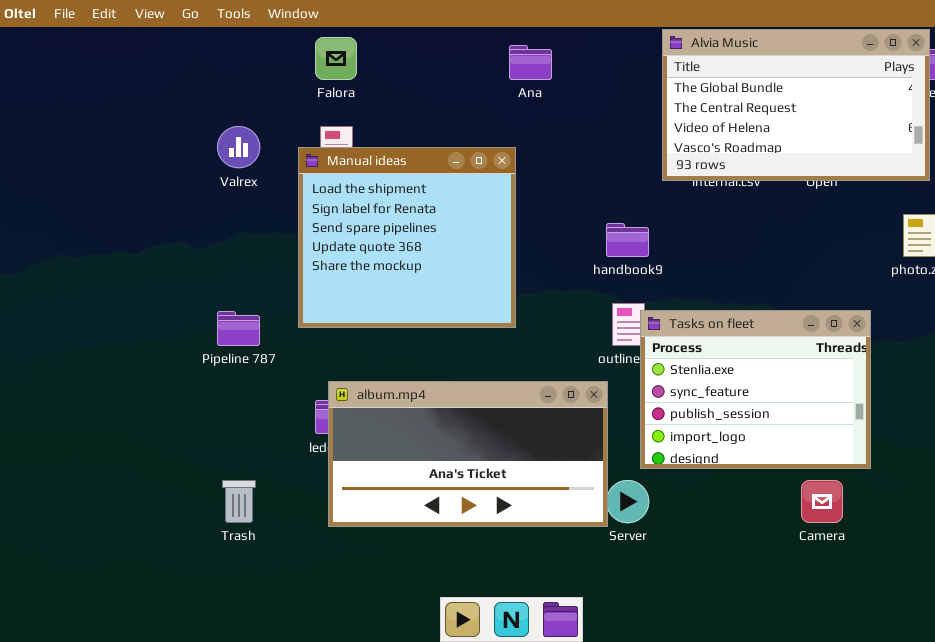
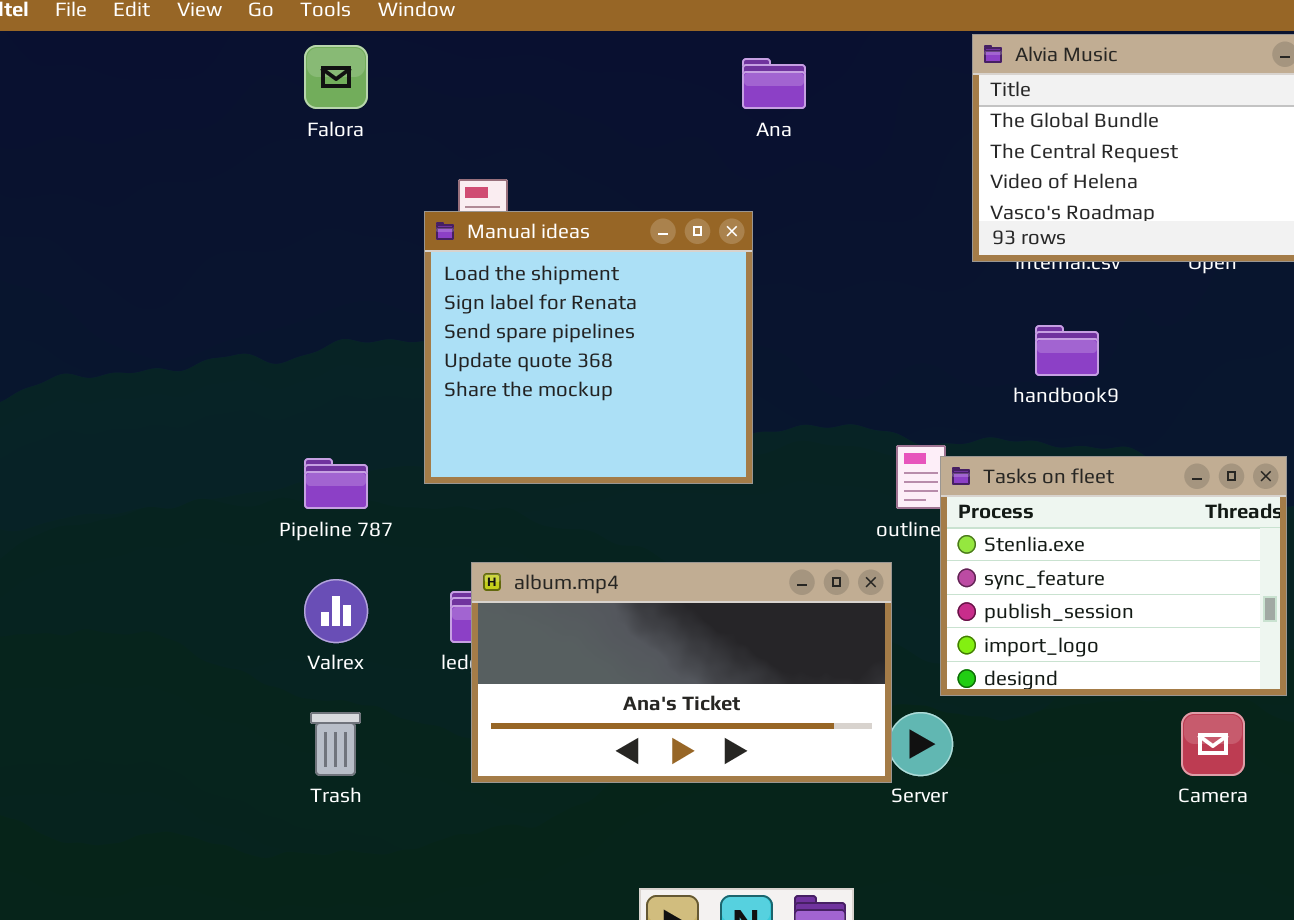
Falora: [315,37,357,80] -> [304,45,368,109], moved
Valrex: [217,126,260,168] -> [304,579,368,643], moved
handbook9: [606,223,649,257] -> [1035,325,1099,376], moved

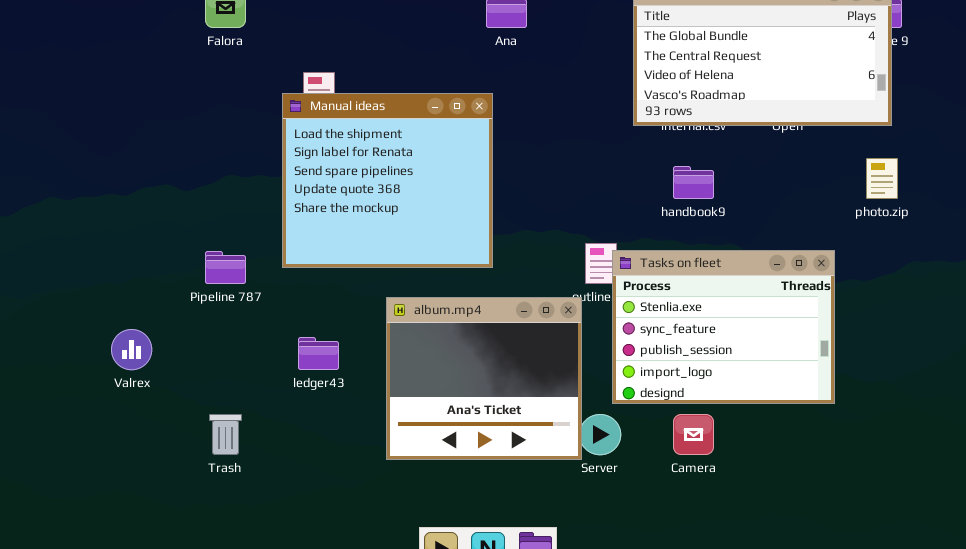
album.mp4: [471,562,892,783] -> [386,297,582,460], resized
Valrex: [304,579,368,643] -> [111,329,152,370], moved
Camera: [1181,712,1245,776] -> [673,414,714,455], moved

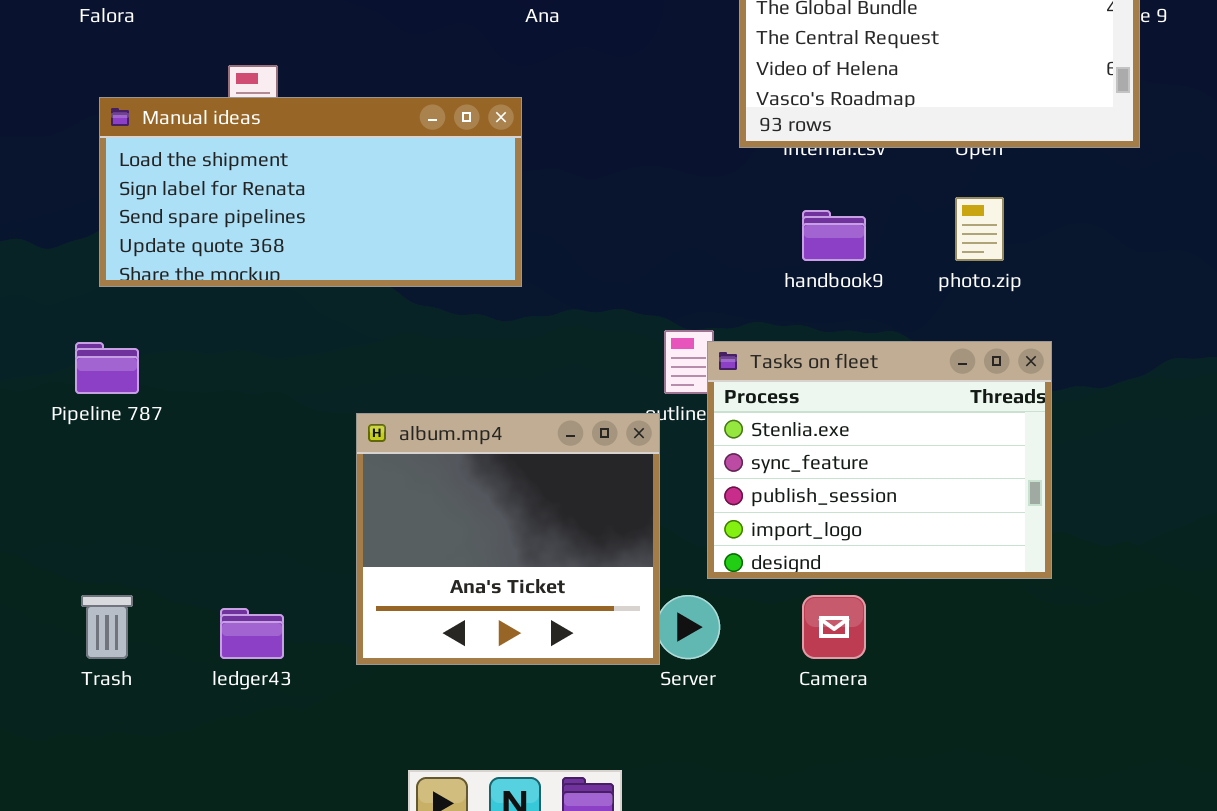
Manual ideas: [282,93,493,268] -> [99,97,522,287], resized
photo.zip: [866,158,898,199] -> [955,197,1004,261], moved
ledger43: [298,337,339,370] -> [220,608,284,659], moved

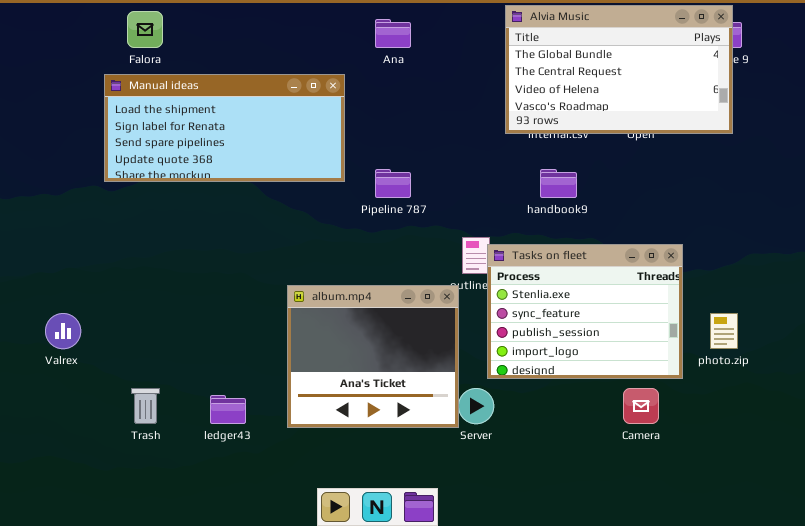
Manual ideas: [99,97,522,287] -> [104,74,345,182], moved
photo.zip: [955,197,1004,261] -> [710,313,738,349], moved
Pipeline 787: [75,342,139,394] -> [375,169,411,198], moved
Camera: [802,595,866,659] -> [623,388,659,424], moved

